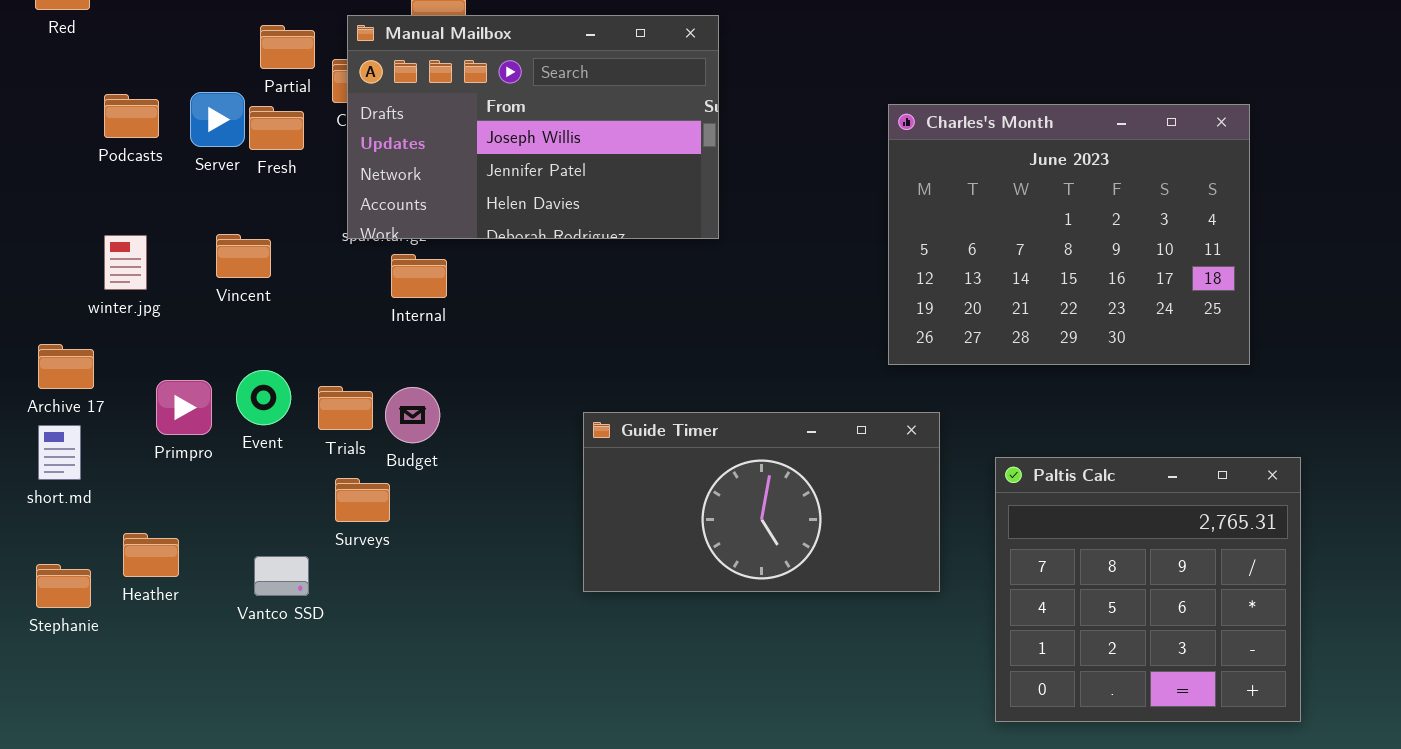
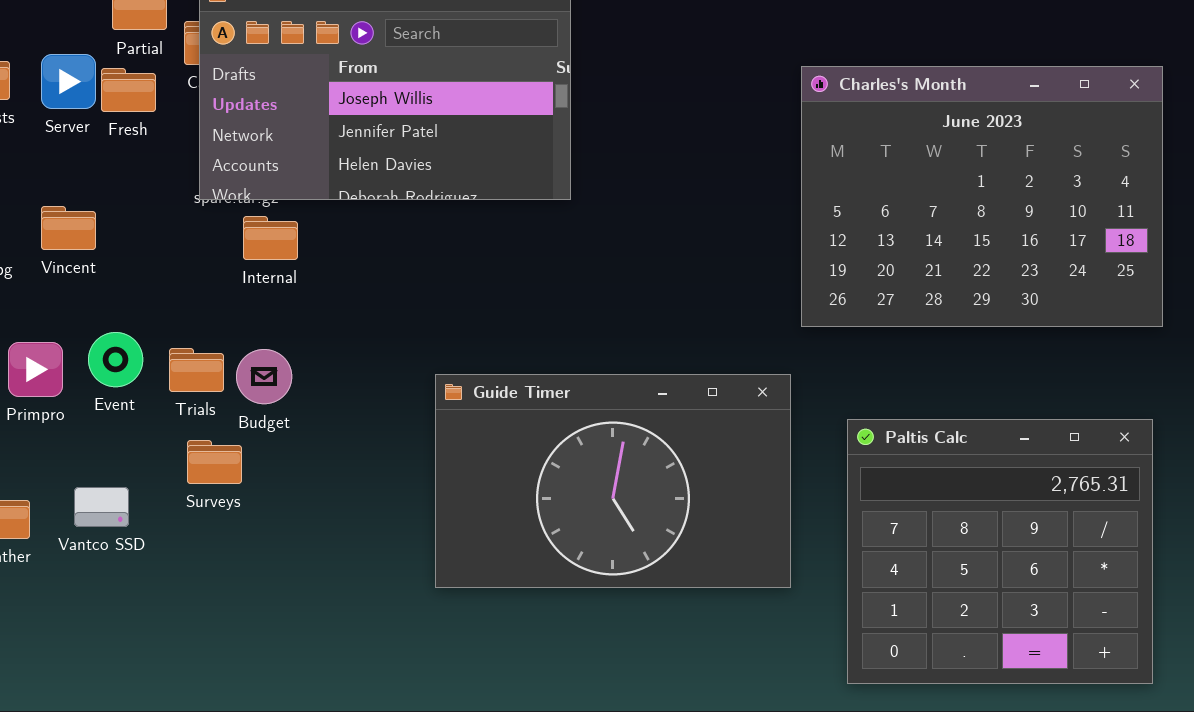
Charles's Month: [888,104,1250,365] -> [801,66,1163,327], moved
Vincent: [216,234,271,278] -> [41,206,96,250], moved
Guide Timer: [583,412,940,592] -> [435,374,791,588], resized
Vantco SSD: [254,556,309,596] -> [74,487,129,527], moved

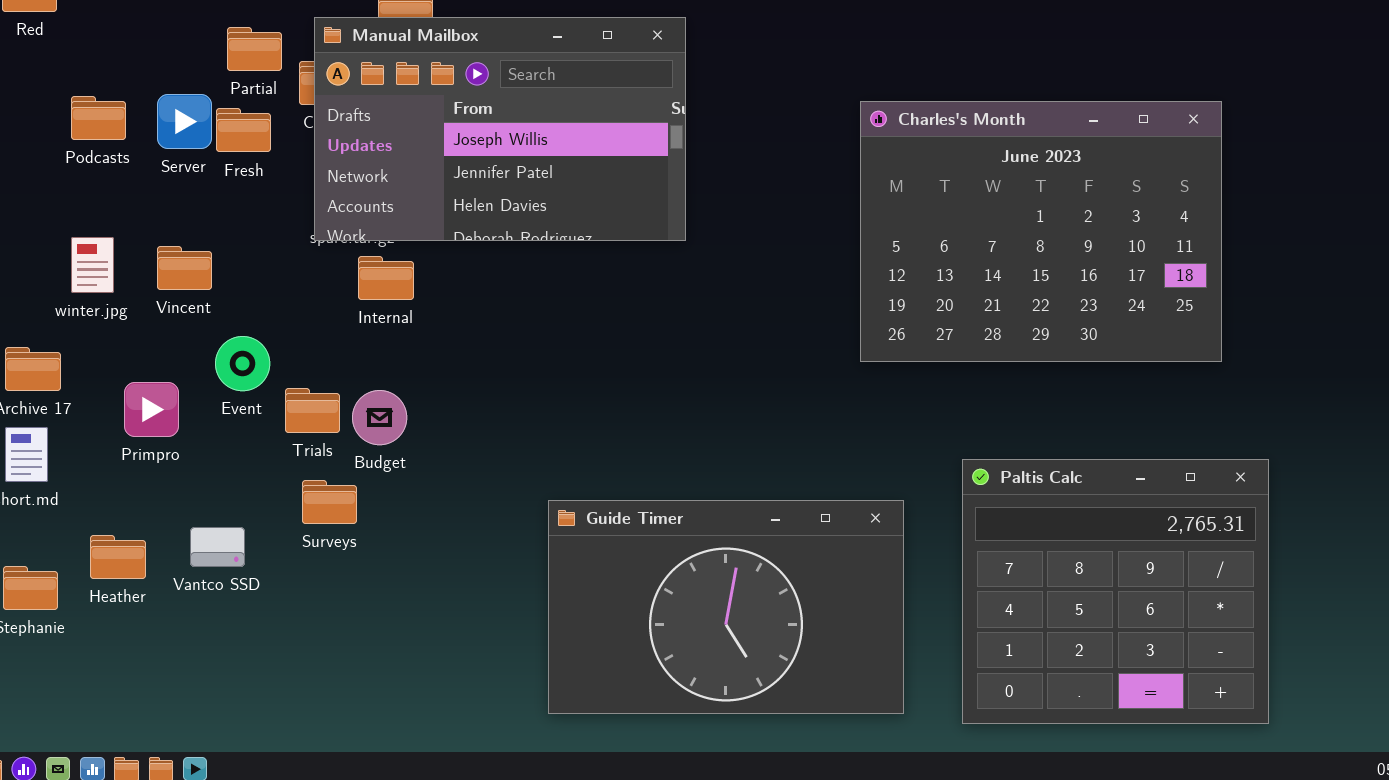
Charles's Month: [801,66,1163,327] -> [860,101,1222,362], moved
Event: [88,332,143,387] -> [215,336,270,391], moved
Guide Timer: [435,374,791,588] -> [548,500,904,714], moved

